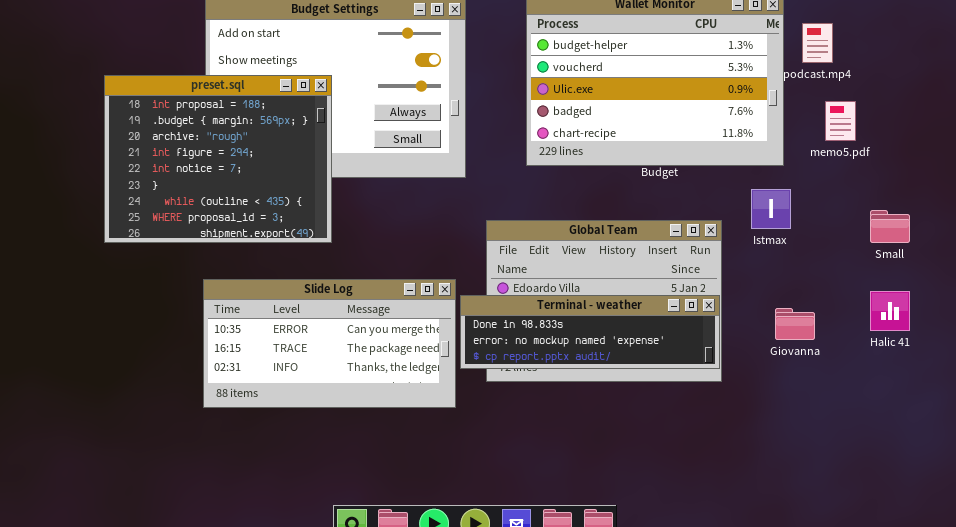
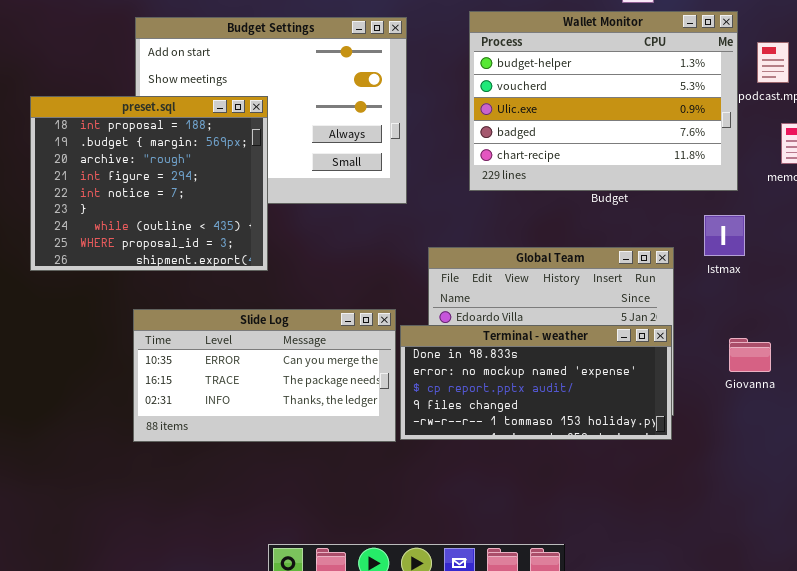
Terminal - weather: [460,295,720,369] -> [400,325,672,440], resized

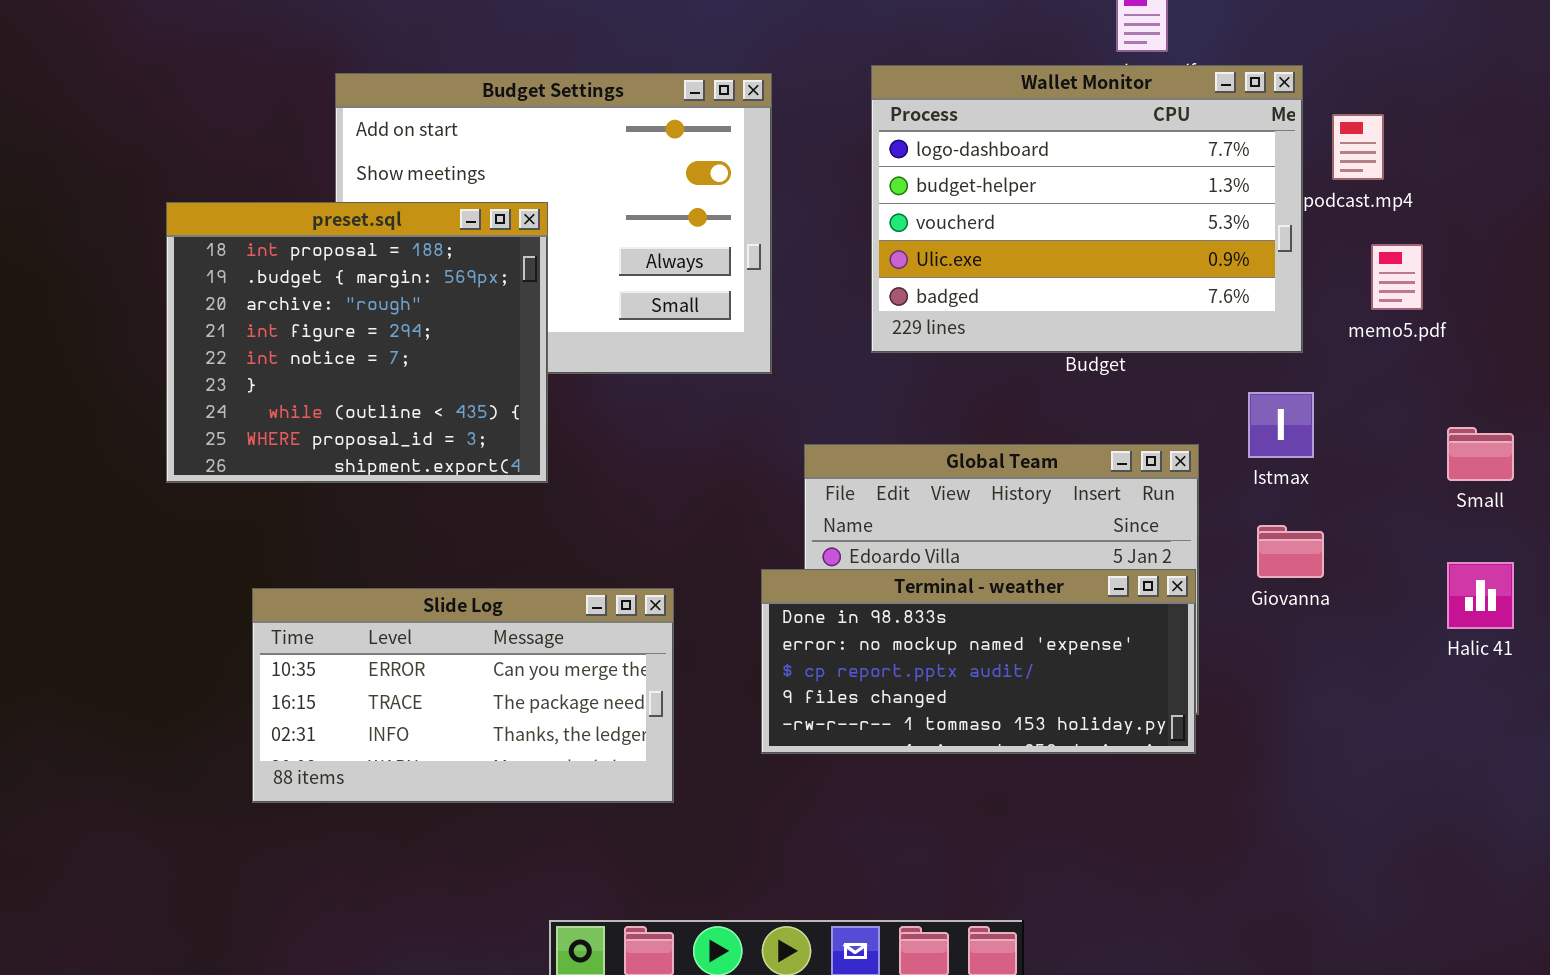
Wallet Monitor: [469,11,738,191] -> [871,65,1303,353], scrolled up 1 row
Slide Log: [133,309,396,442] -> [252,588,674,803], moved
Giovanna: [729,338,771,372] -> [1257,525,1324,578], moved

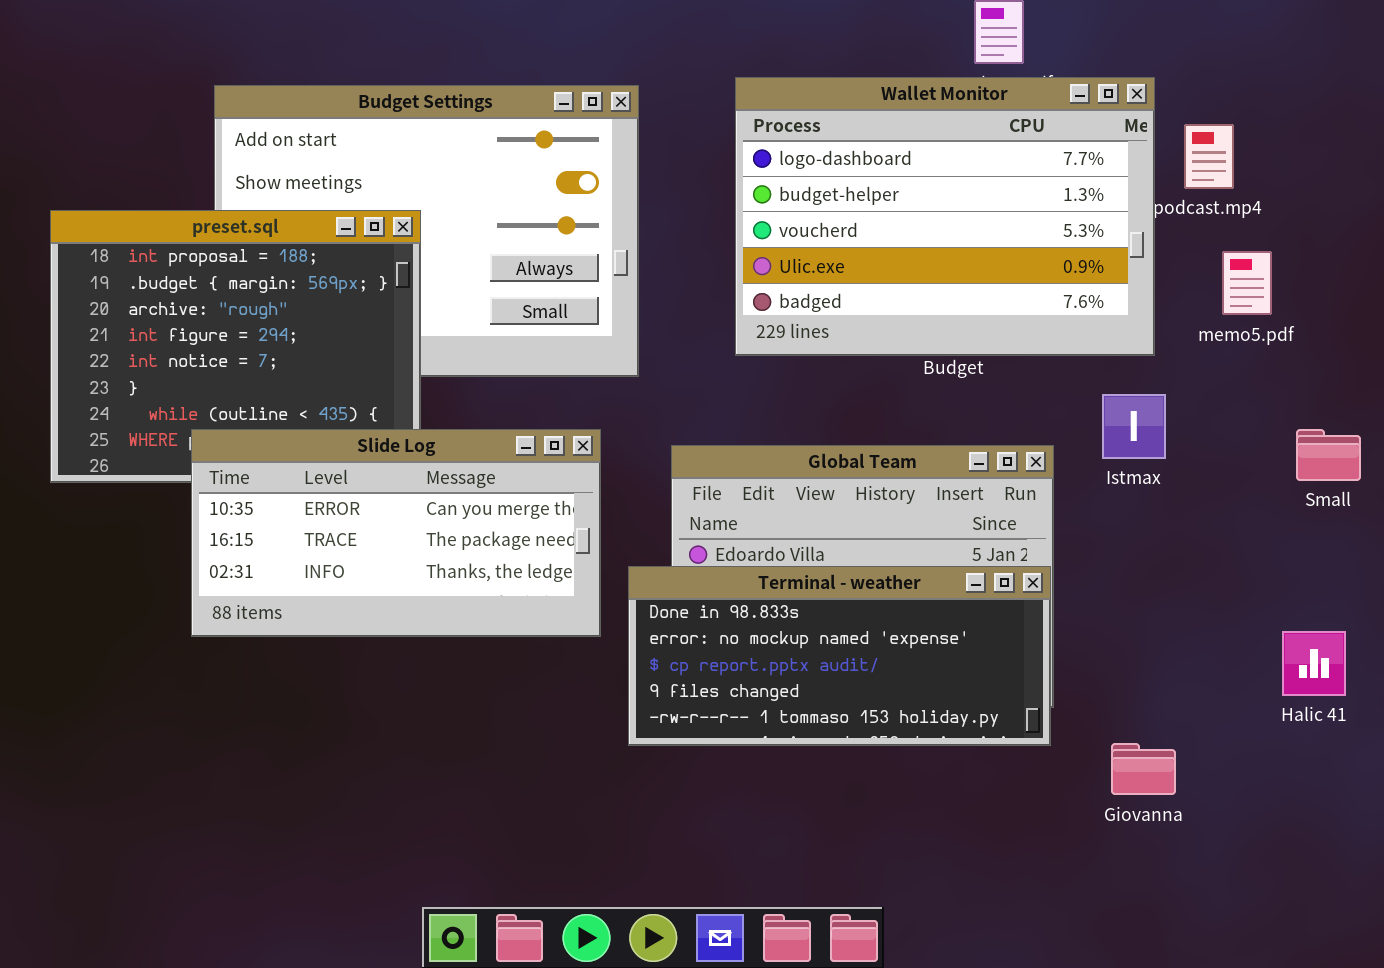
Giovanna: [1257,525,1324,578] -> [1111,743,1176,795], moved
Halic 41: [1447,562,1514,629] -> [1282,631,1346,696], moved
Slide Log: [252,588,674,803] -> [191,429,601,637], moved

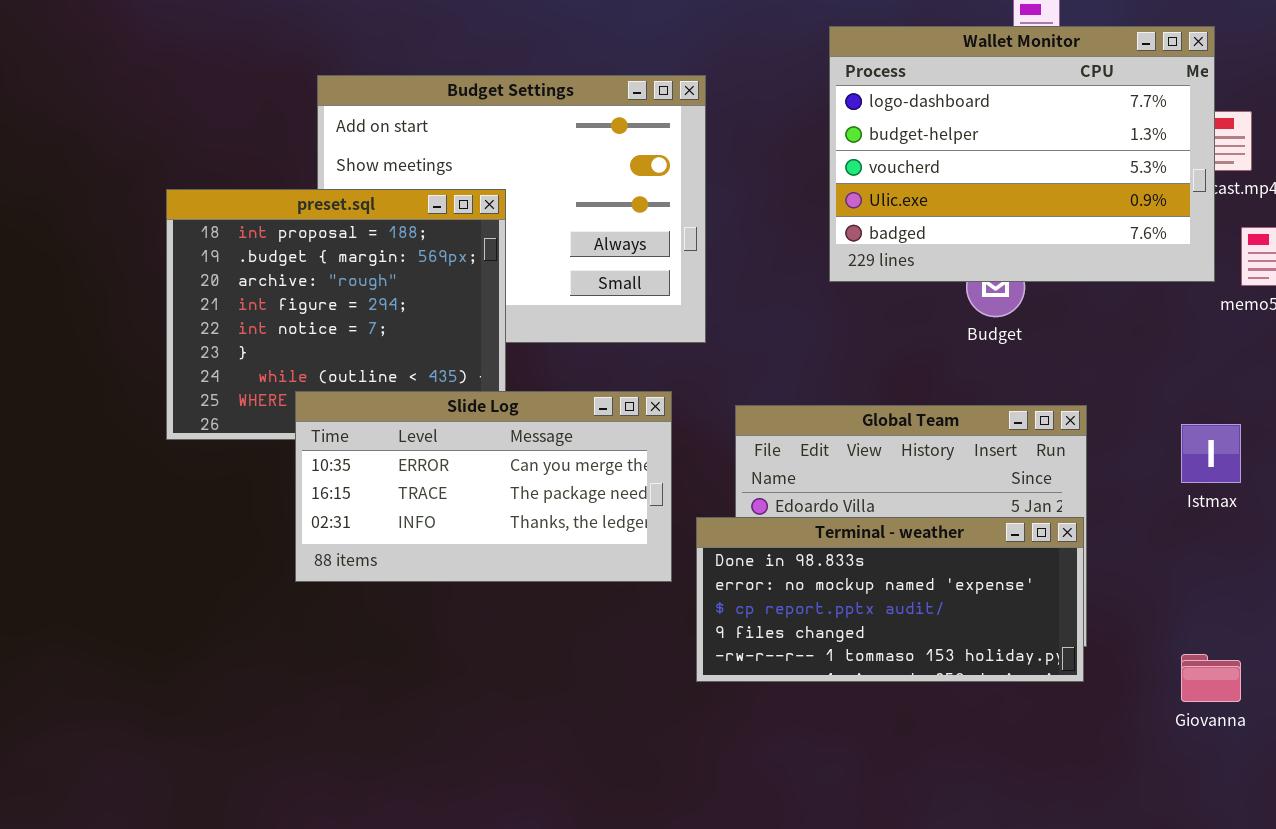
Wallet Monitor: [735,77,1155,356] -> [829,26,1215,282], moved
Istmax: [1102,394,1166,459] -> [1181,424,1241,483], moved
Giovanna: [1111,743,1176,795] -> [1181,654,1241,702], moved

